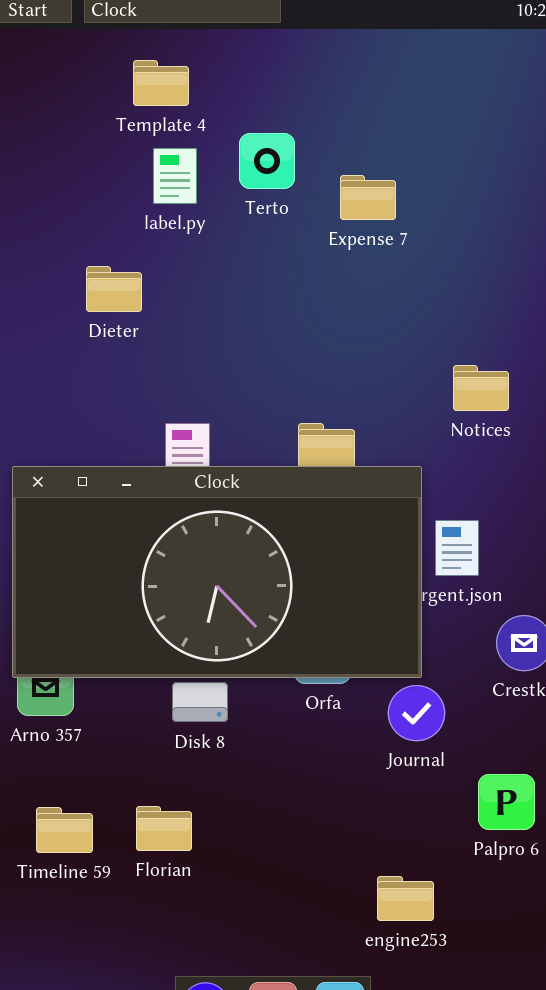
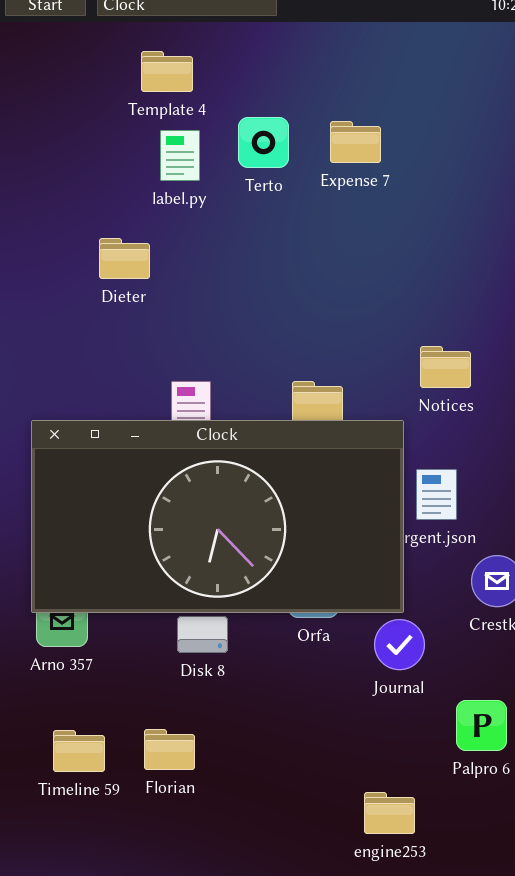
Expense 7: [340,175,396,220] -> [330,121,381,163], moved
Notices: [453,365,509,411] -> [420,346,471,388], moved

